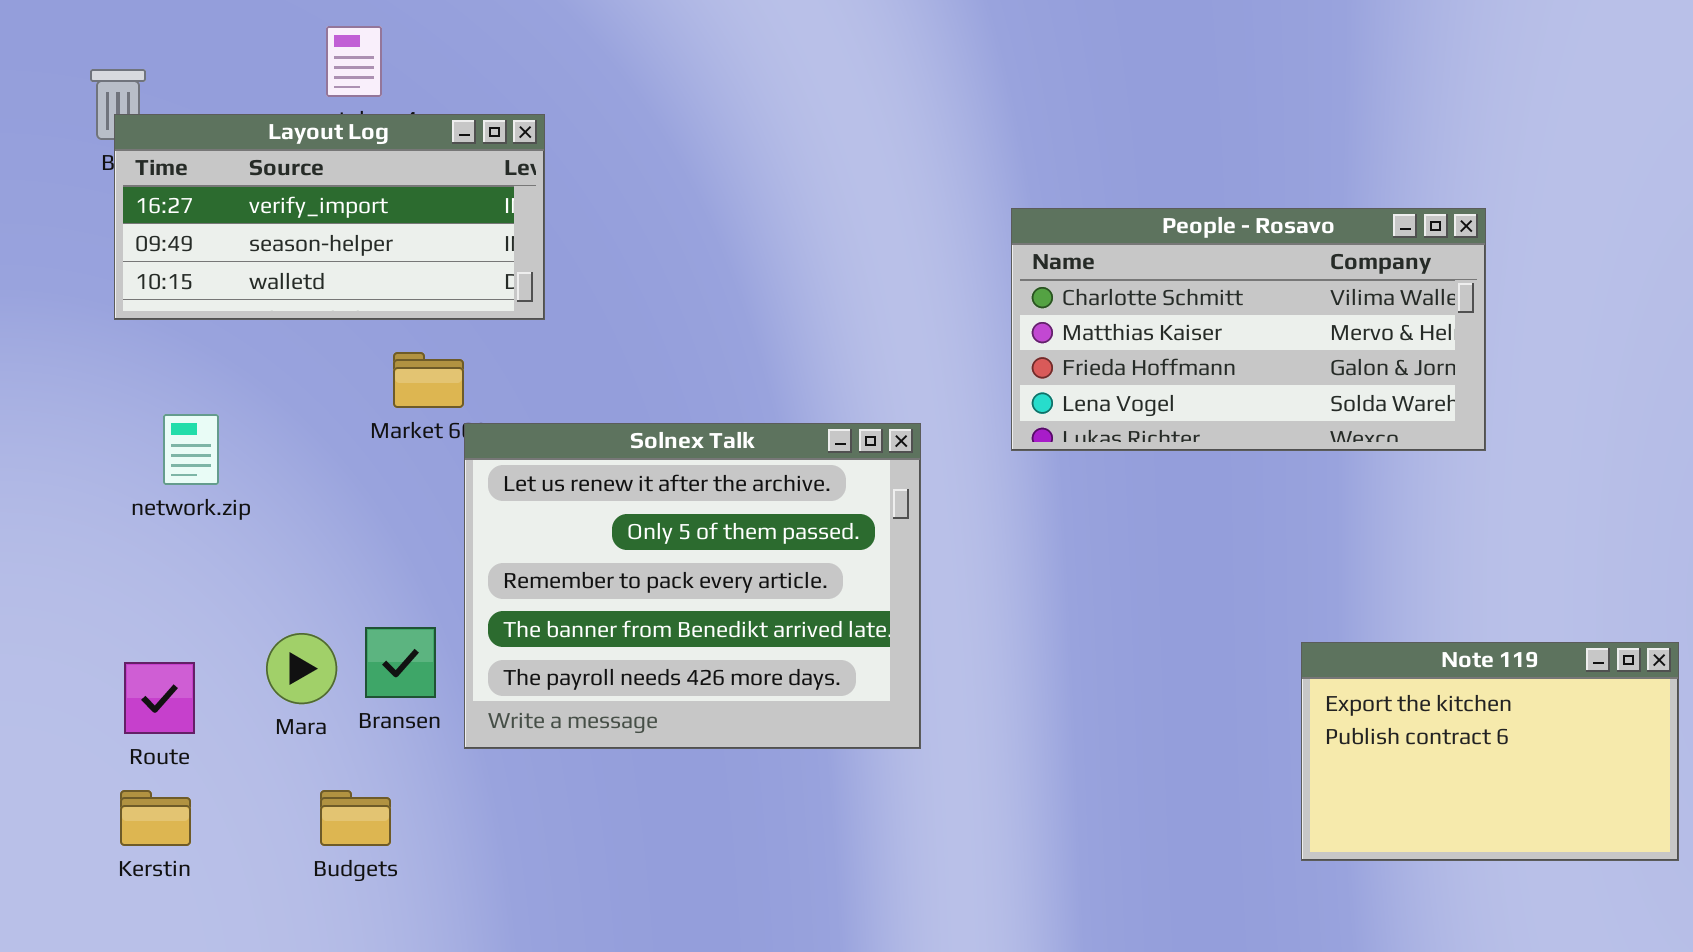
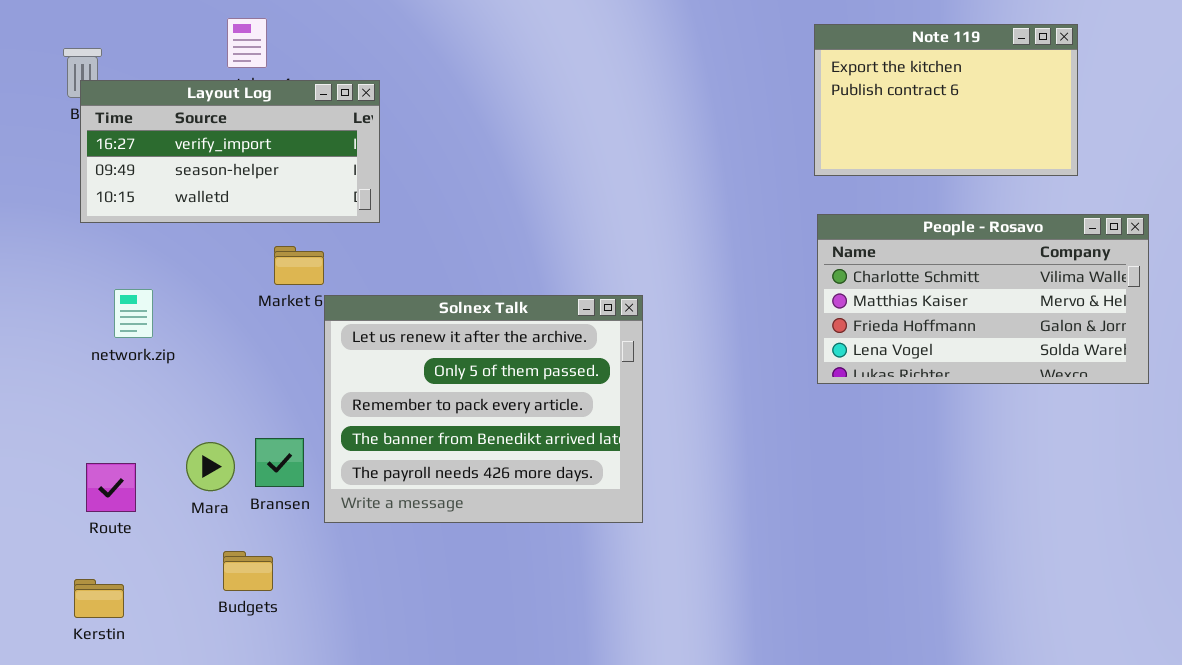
People - Rosavo: [1011,208,1486,451] -> [817,214,1149,384], moved
Note 119: [1301,642,1679,861] -> [814,24,1078,176], moved
Kerstin: [120,790,191,846] -> [74,579,124,618], moved

